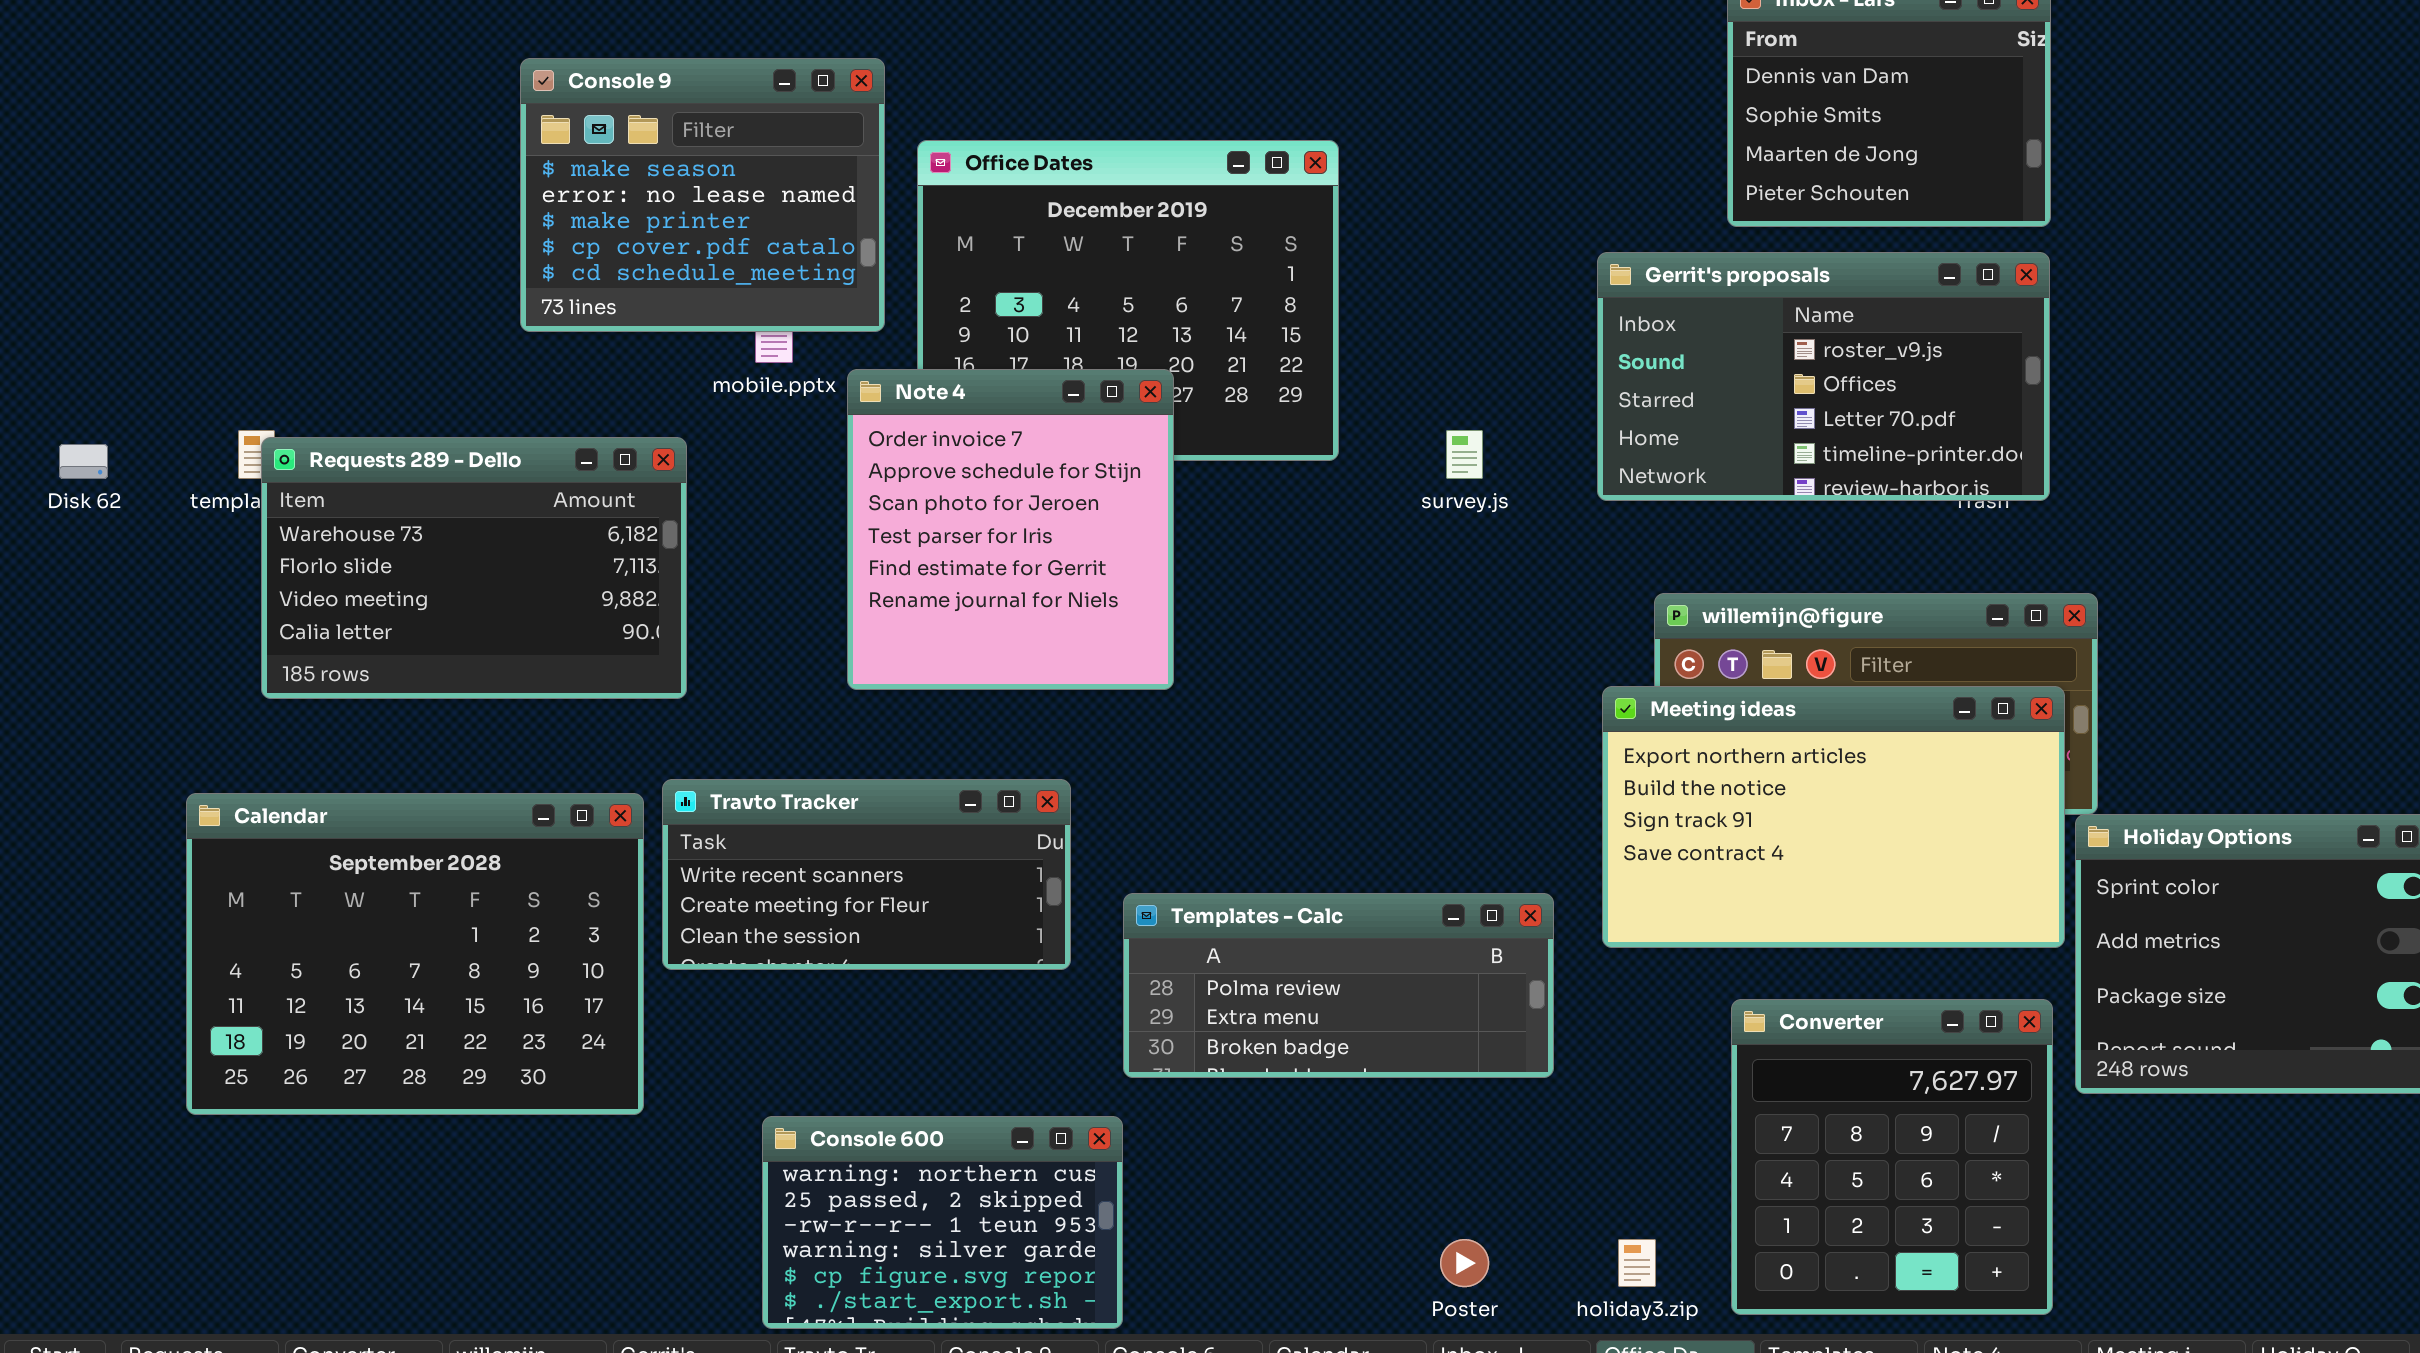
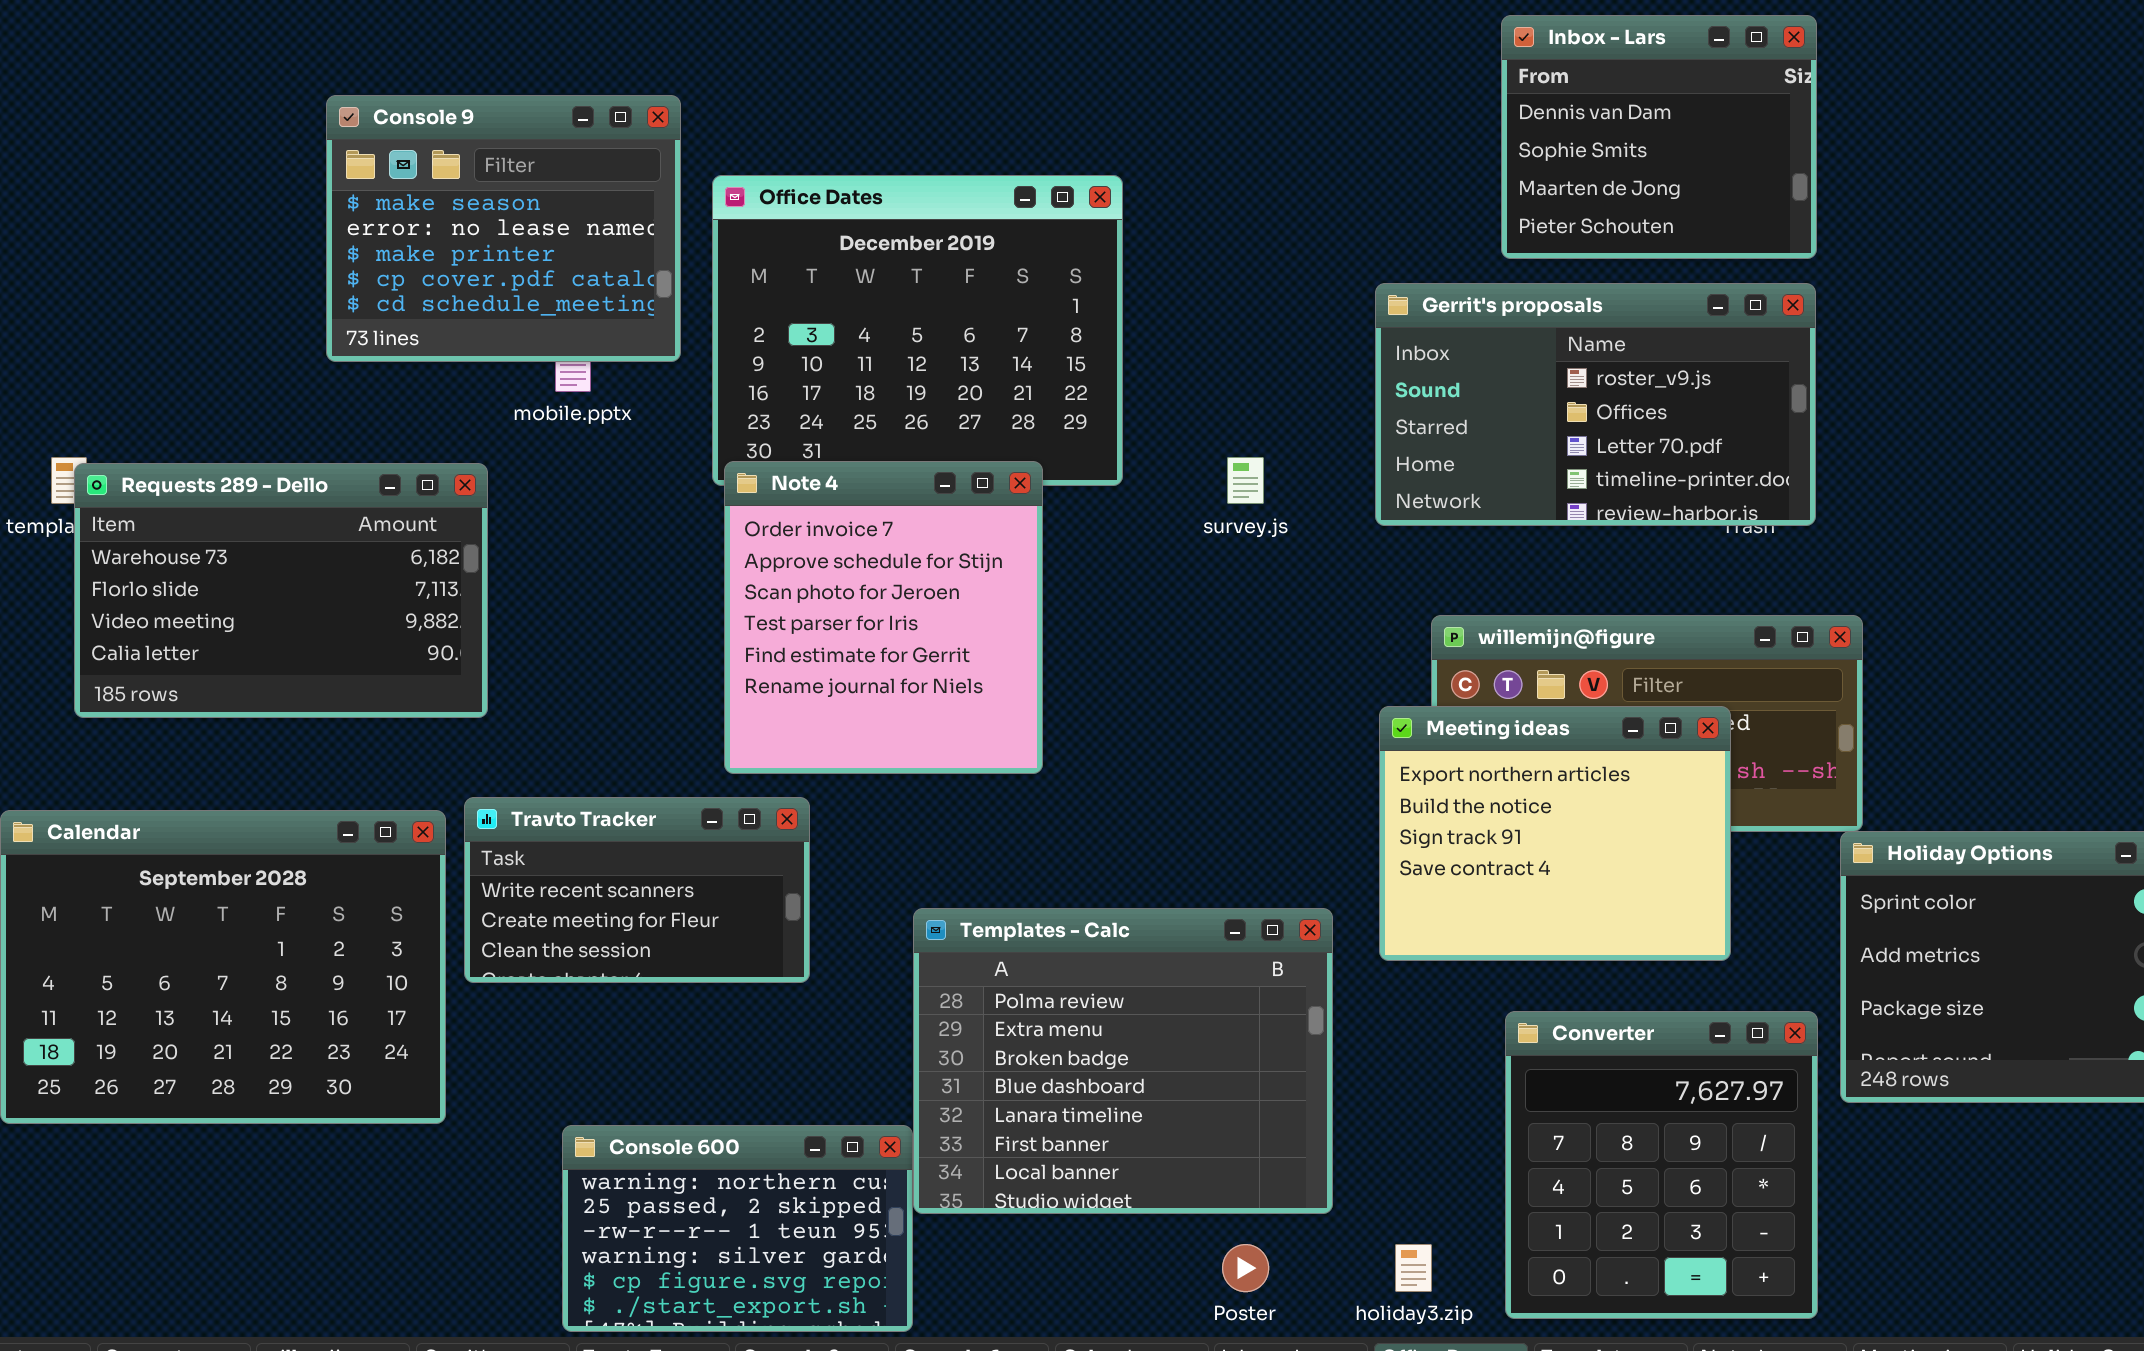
Note 4: [847,369,1174,690] -> [724,461,1043,774], moved
Meeting ideas: [1602,686,2065,948] -> [1379,706,1731,961], resized
Travto Tracker: [662,779,1071,970] -> [464,797,810,983], resized
Templates - Calc: [1123,893,1554,1078] -> [913,908,1333,1214], resized

